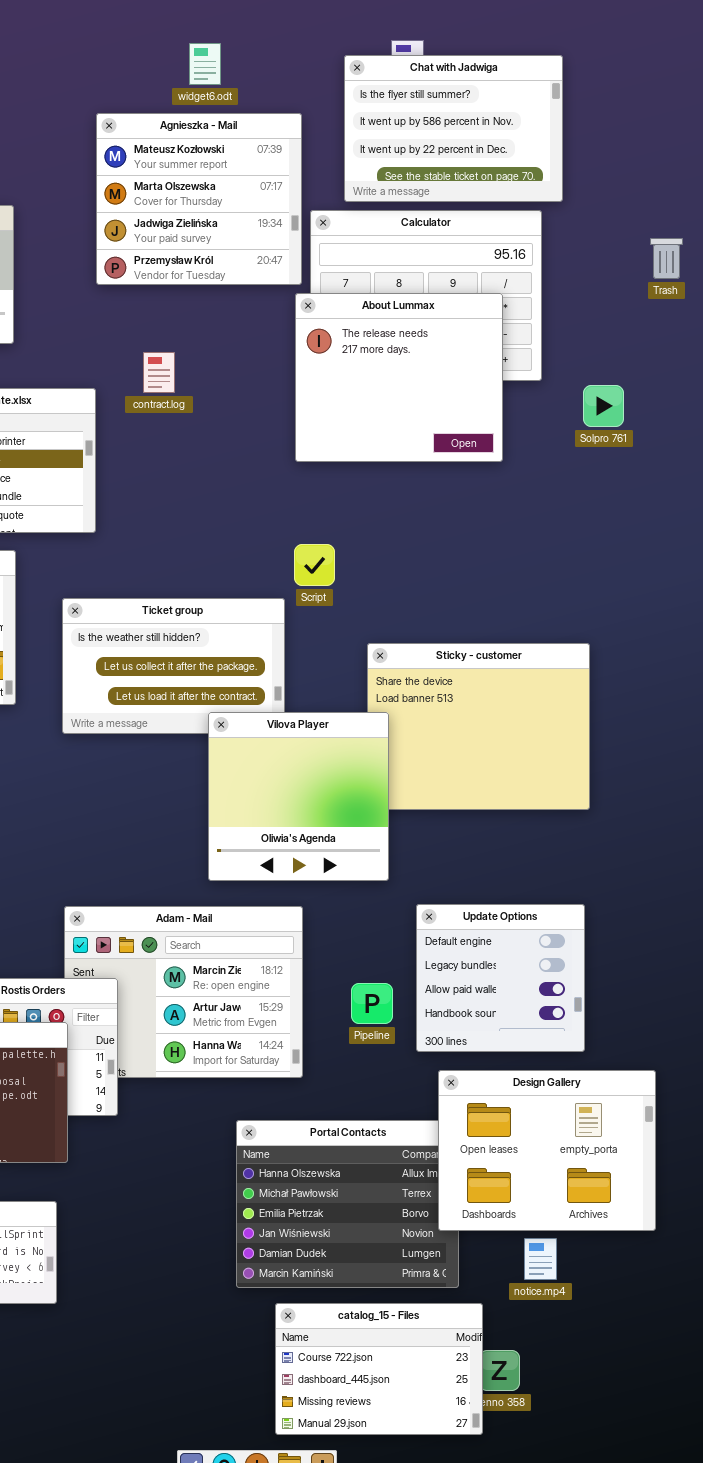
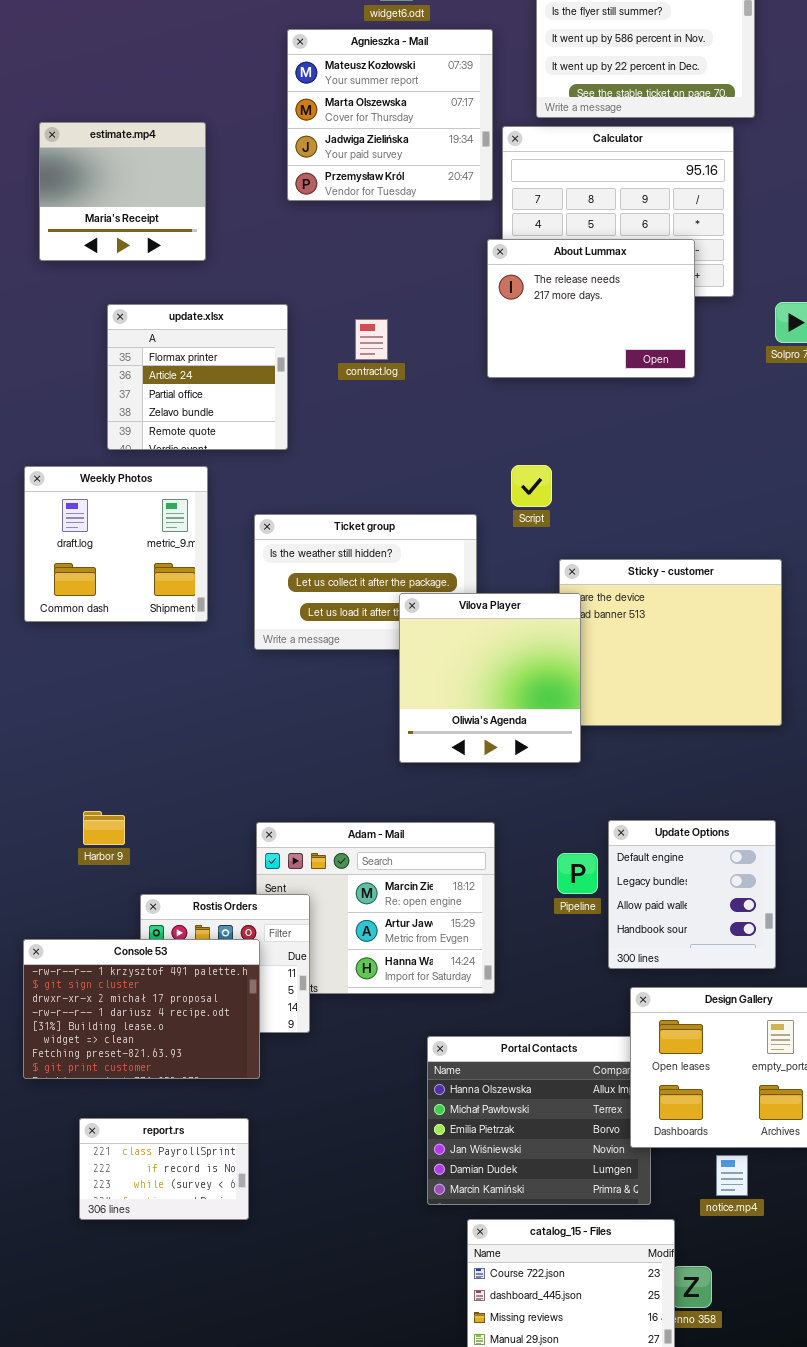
About Lummax: [295,293,503,462] -> [487,239,695,378], resized
contract.log: [143,352,175,393] -> [355,319,388,360], moved
Script: [294,544,335,586] -> [511,465,552,507], moved
Vilova Player: [208,712,389,881] -> [399,593,581,763], moved
Pipeline: [351,983,393,1024] -> [557,853,598,894], moved

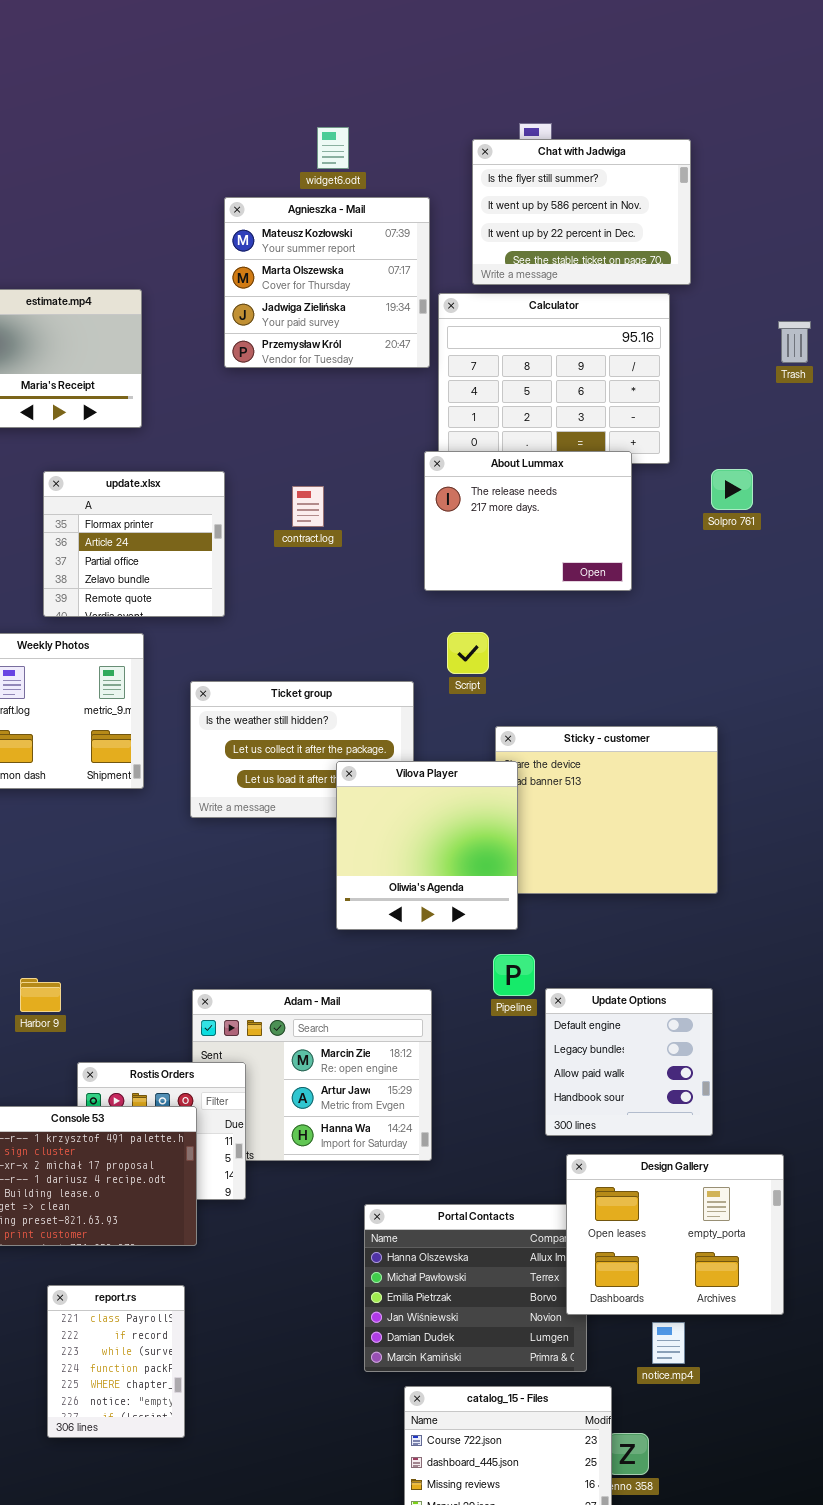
About Lummax: [487,239,695,378] -> [424,451,632,591], moved
Pipeline: [557,853,598,894] -> [493,954,535,996], moved
report.rs: [79,1118,249,1220] -> [47,1285,185,1438], resized

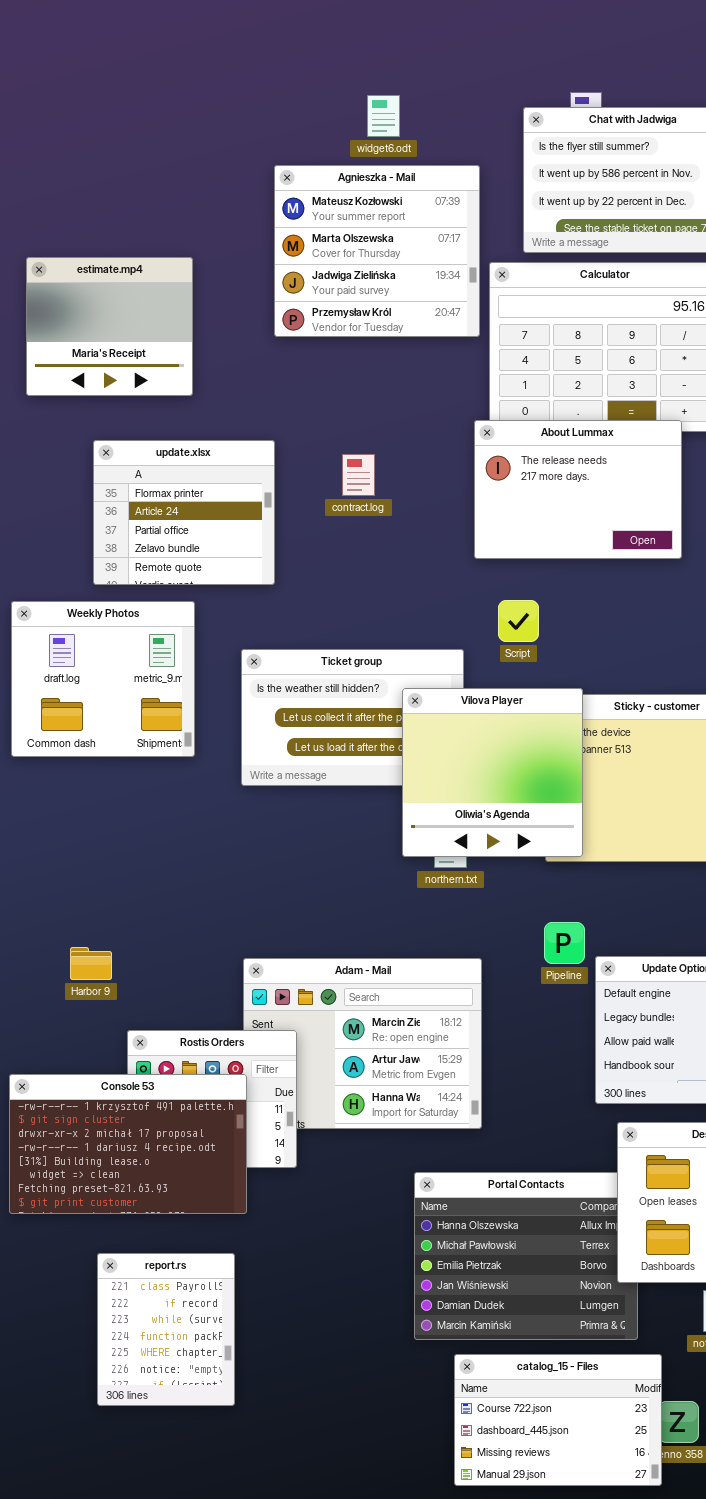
Vilova Player: [336,761,518,930] -> [402,688,583,857], moved

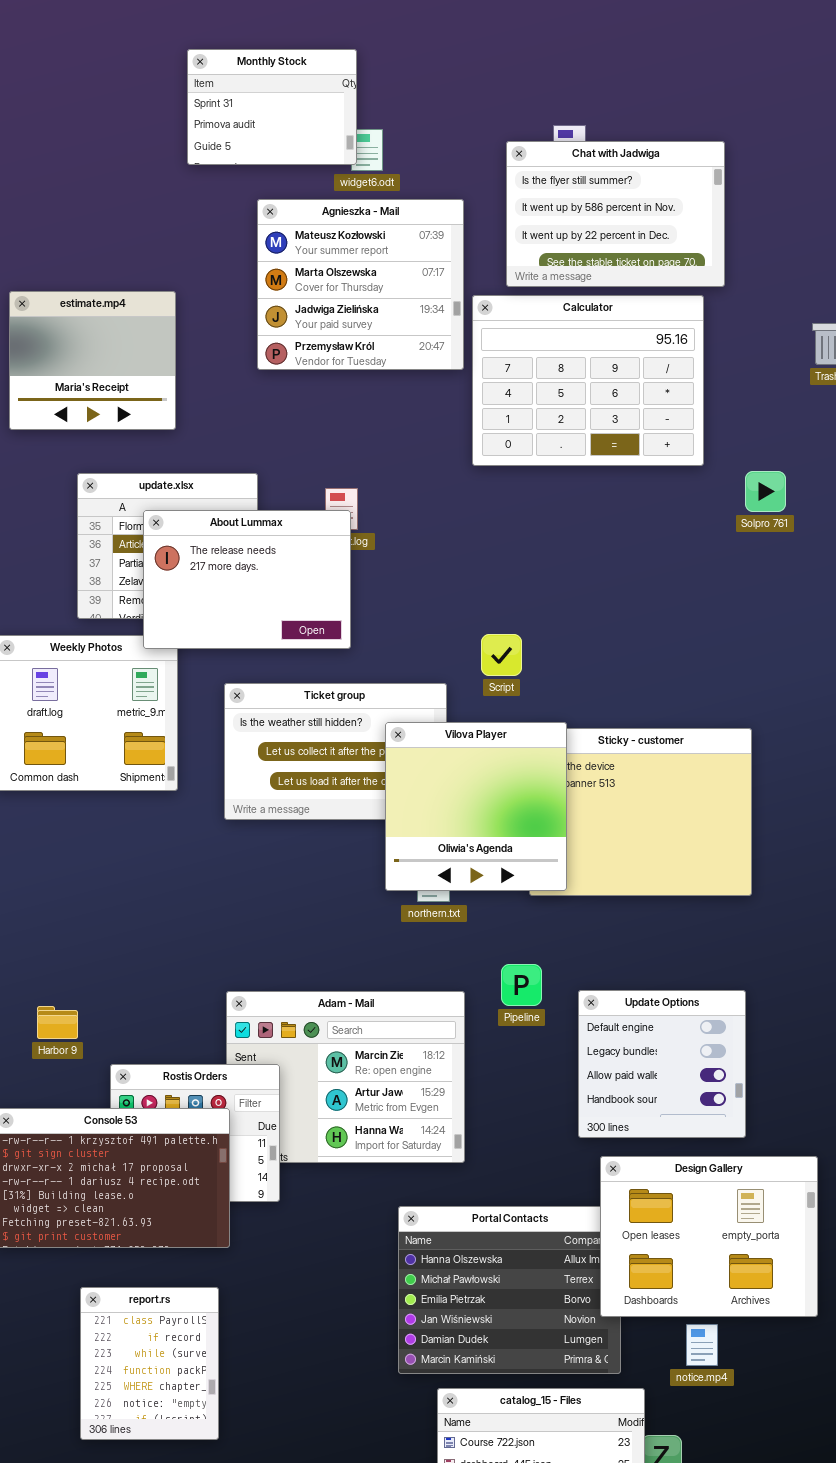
Monthly Stock: none -> [187,49,357,165], opened
About Lummax: [474,420,682,559] -> [143,510,351,649], moved
Pipeline: [544,922,585,964] -> [501,964,542,1006], moved
Harbor 9: [70,947,112,980] -> [37,1006,78,1039], moved

